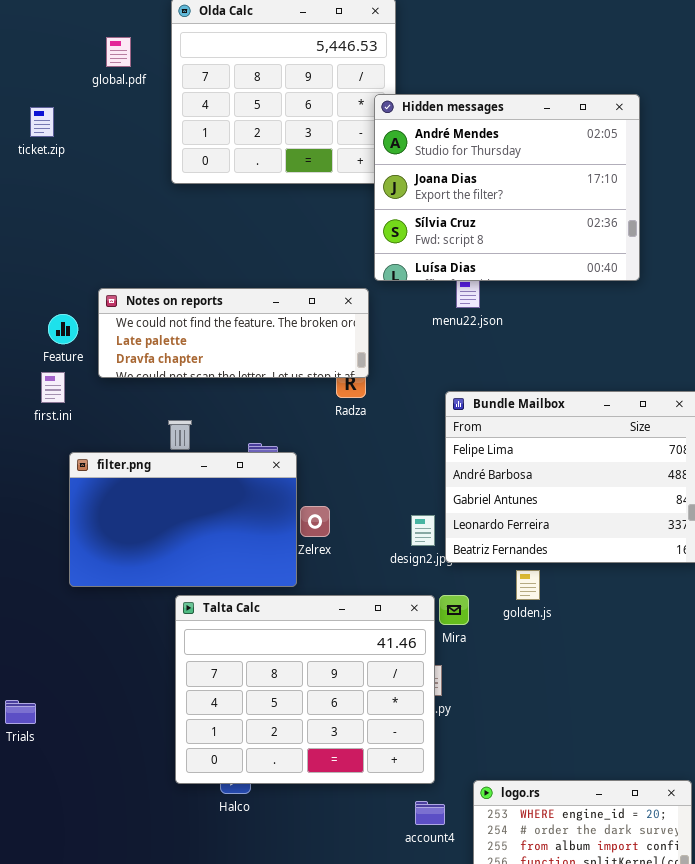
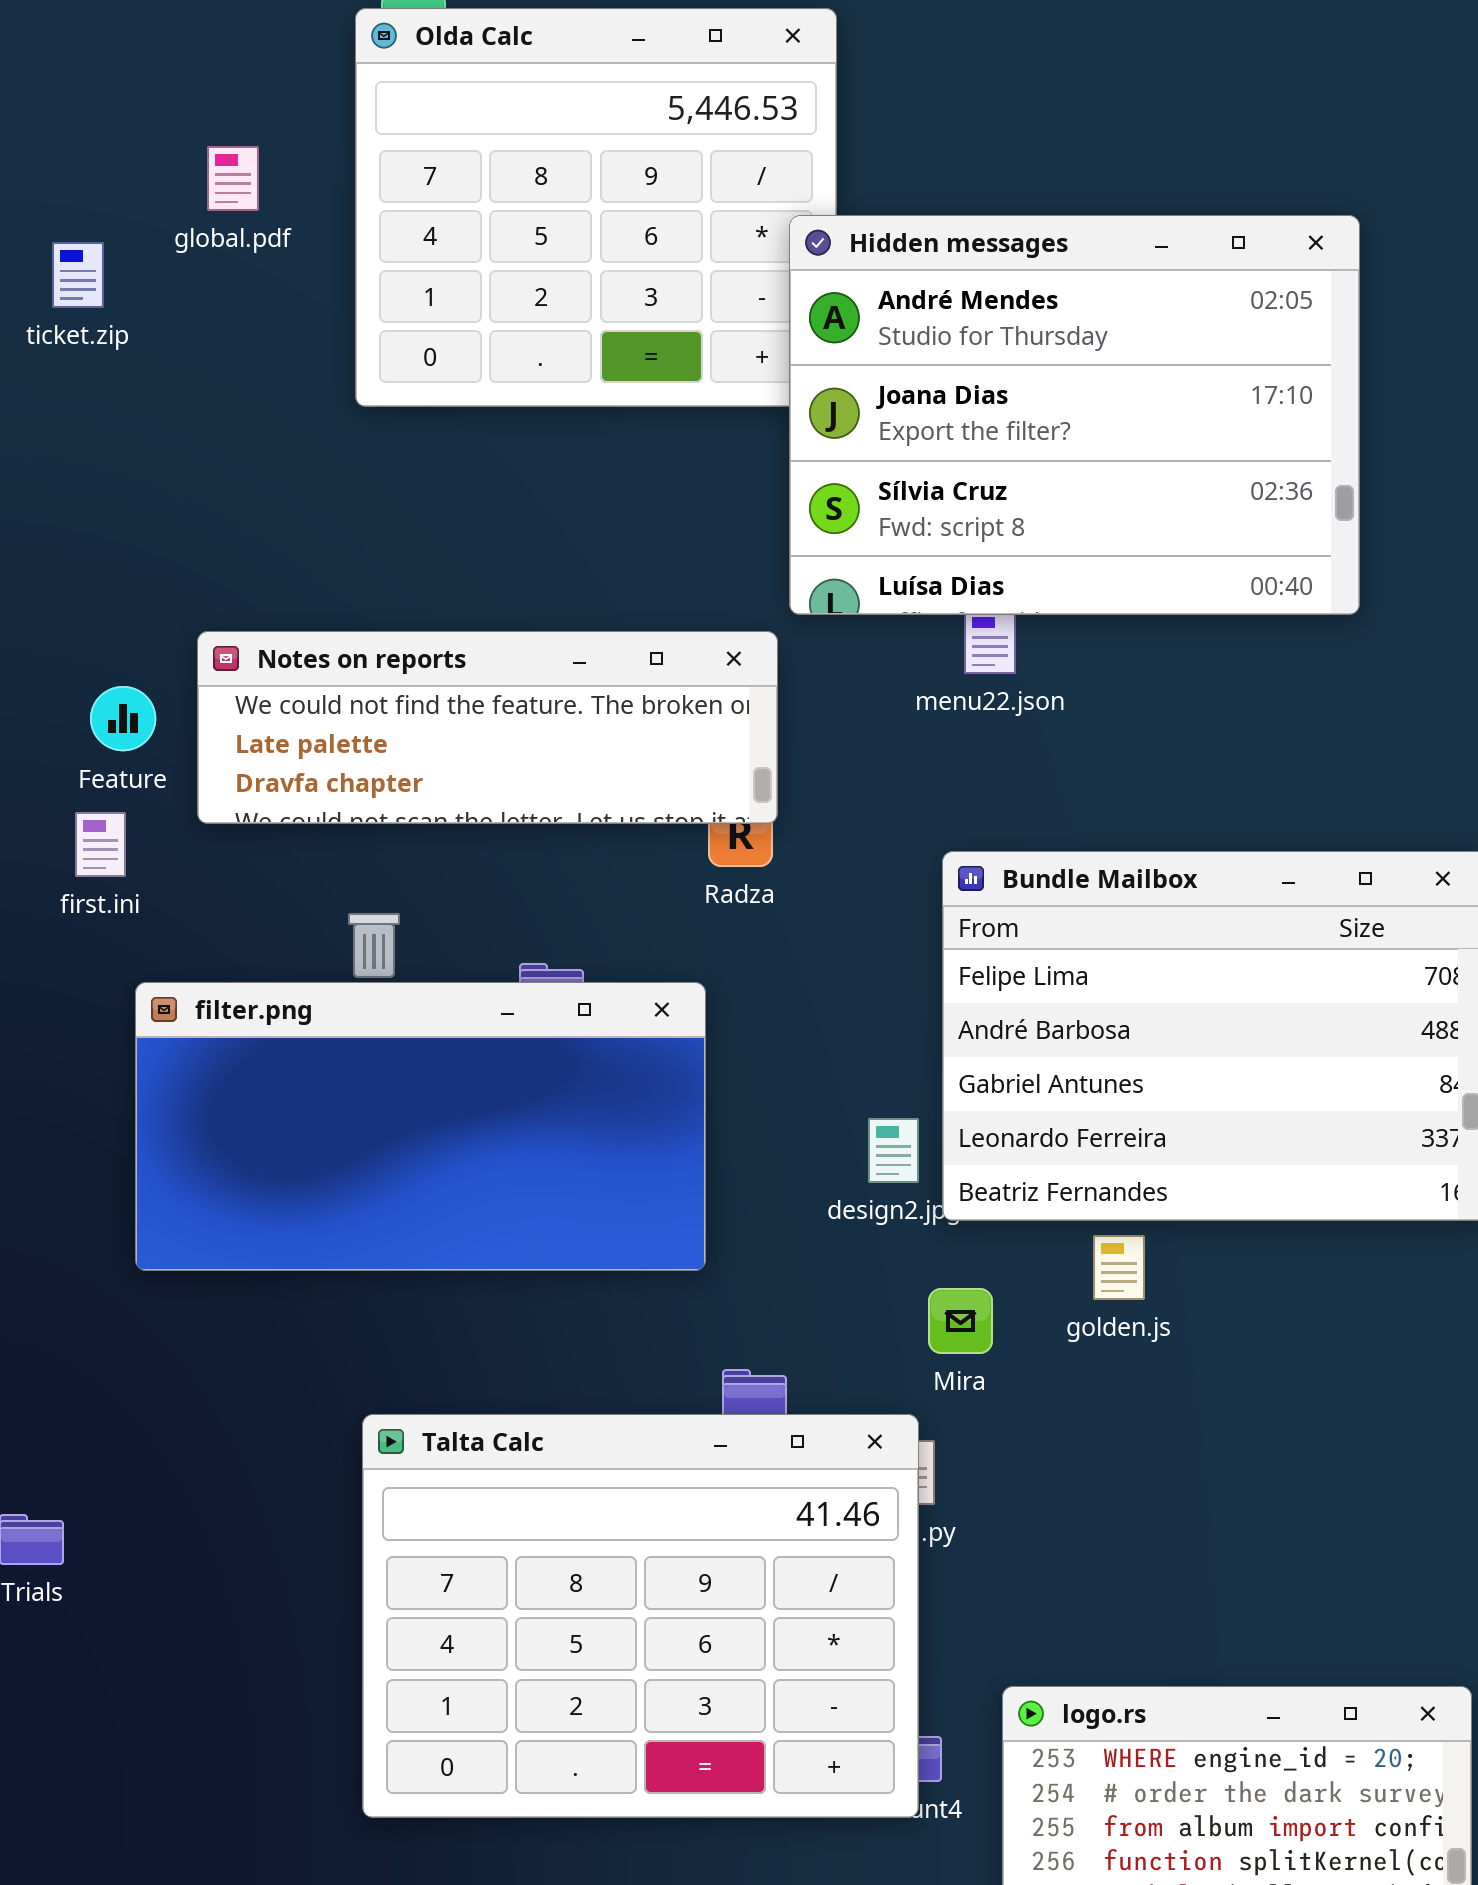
global.pdf: [106,37,131,67] -> [207,146,259,211], moved
filter.png: [69,452,297,587] -> [135,982,706,1271], resized
Talta Calc: [175,595,435,784] -> [362,1414,919,1818], moved

